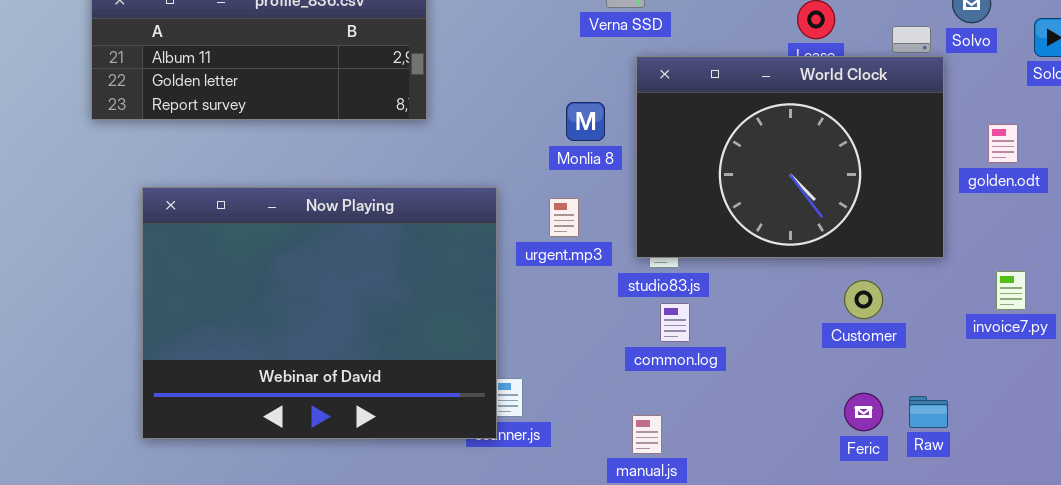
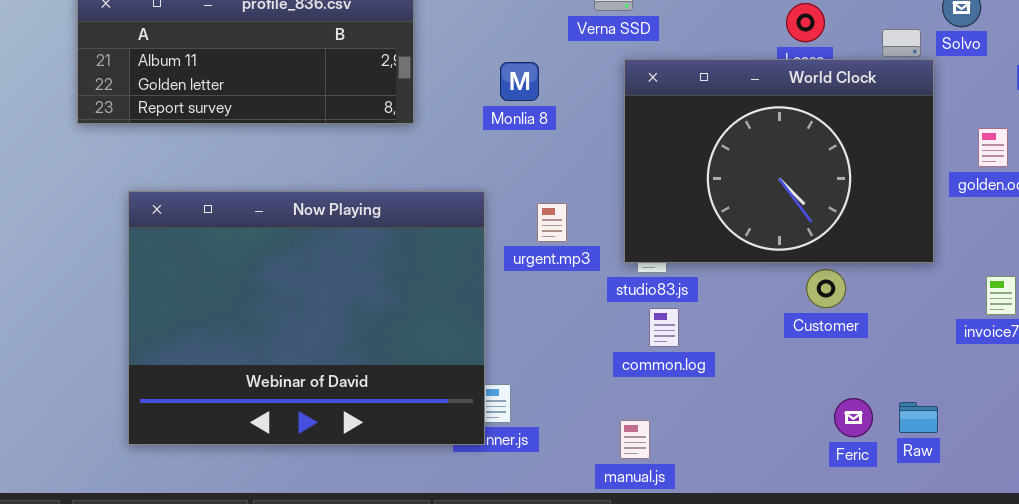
Monlia 8: [566,102,605,141] -> [500,62,539,101], moved
Customer: [844,280,883,319] -> [806,269,846,308], moved

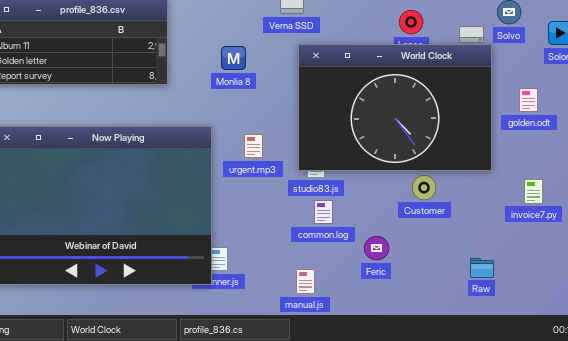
Feric: [834,398,873,437] -> [364,236,389,260], moved

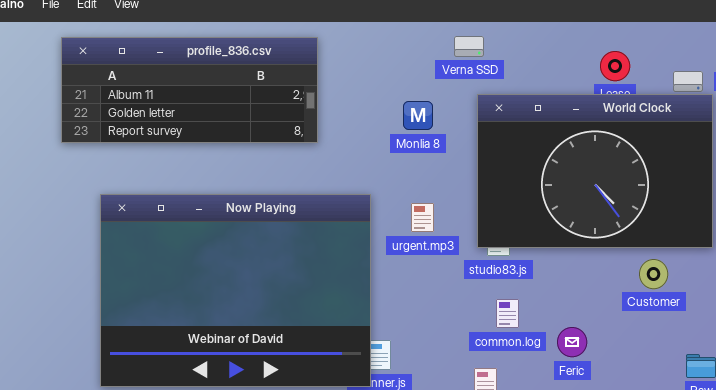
Monlia 8: [221,46,246,70] -> [403,101,433,130], moved
Customer: [412,175,436,200] -> [639,259,668,289], moved
common.log: [314,200,333,224] -> [496,299,519,328], moved

